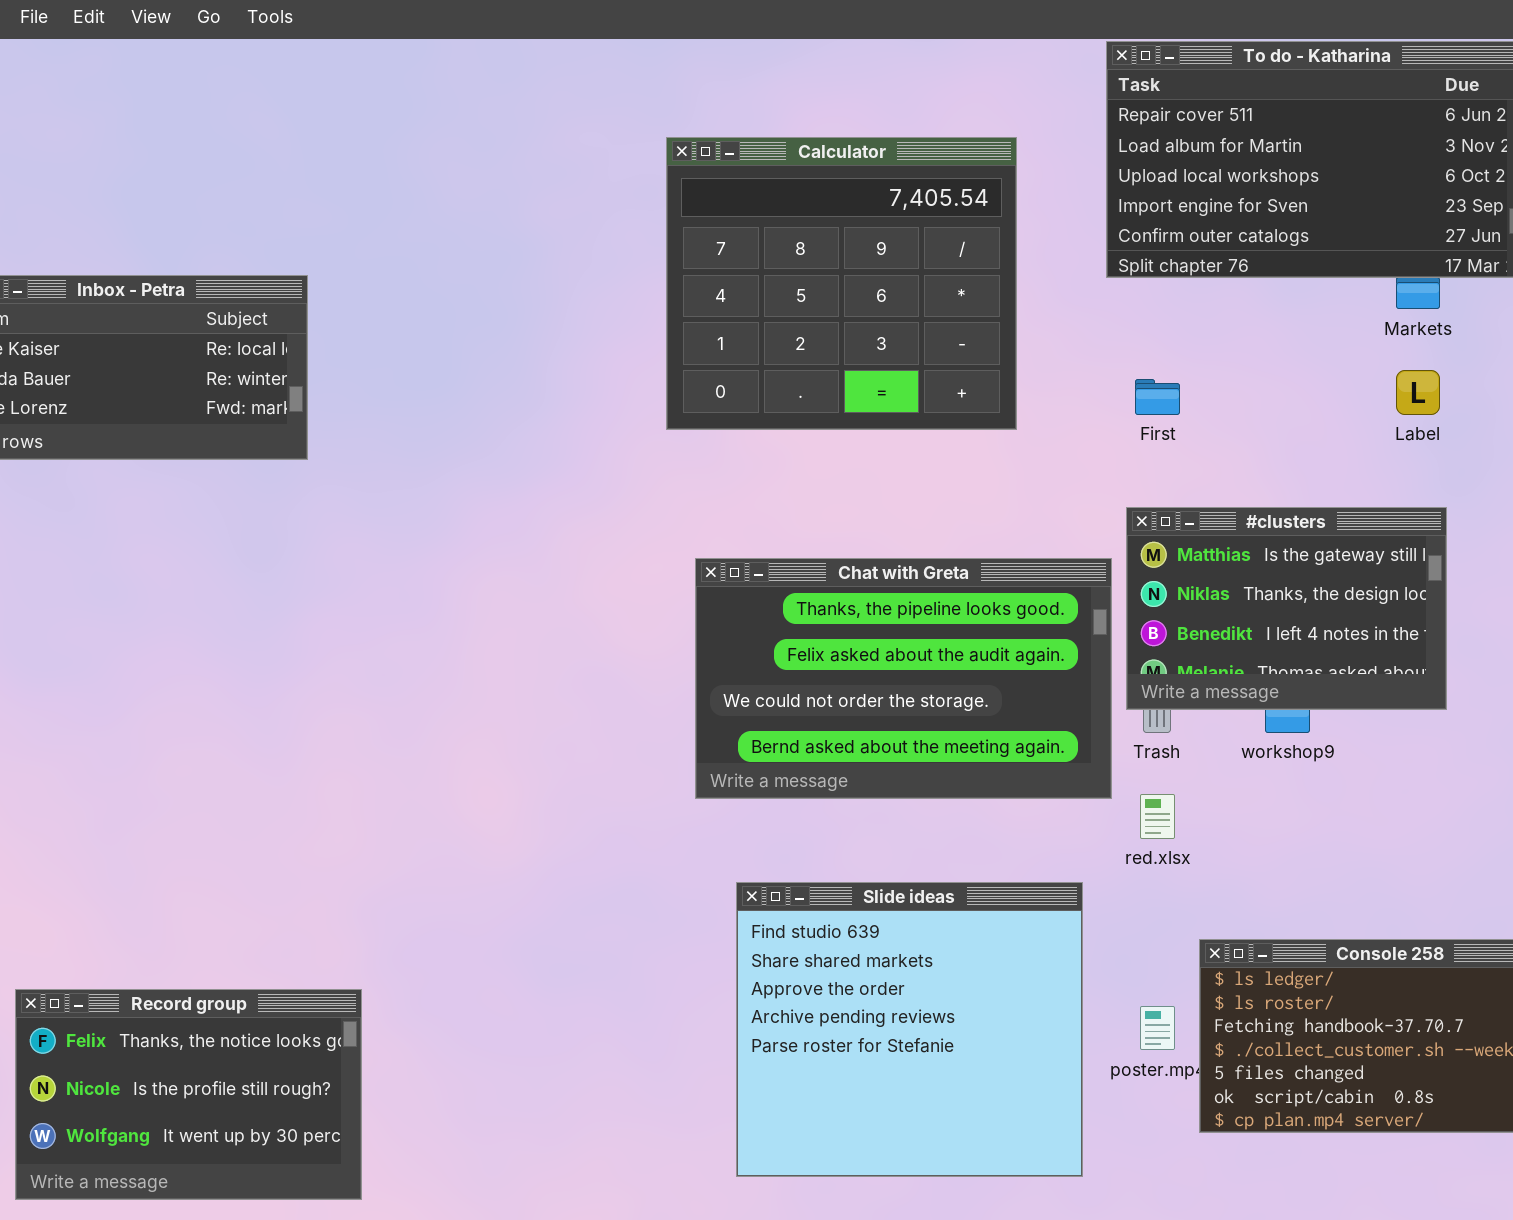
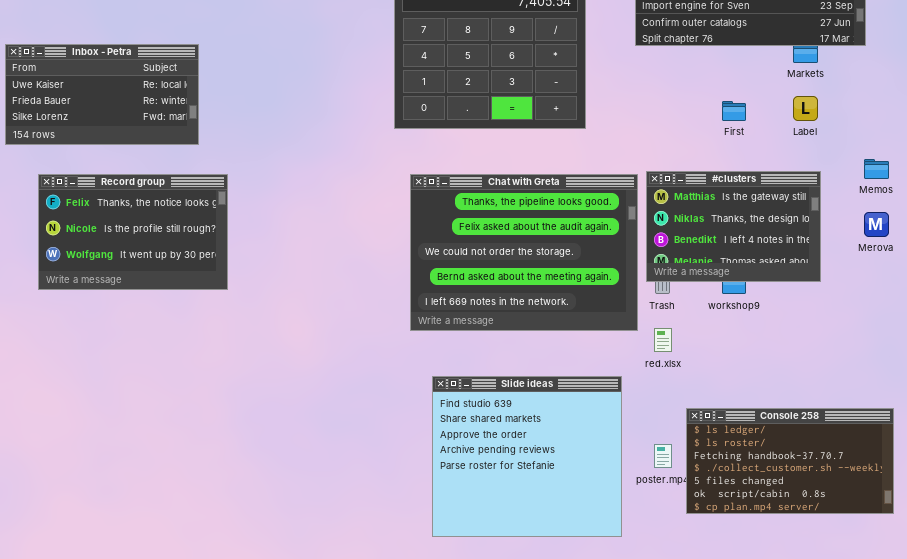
First: [1135,379,1180,415] -> [722,101,746,121], moved
Chat with Greta: [695,558,1112,799] -> [410,174,638,331], resized
Record group: [15,989,362,1200] -> [38,174,228,290], moved

